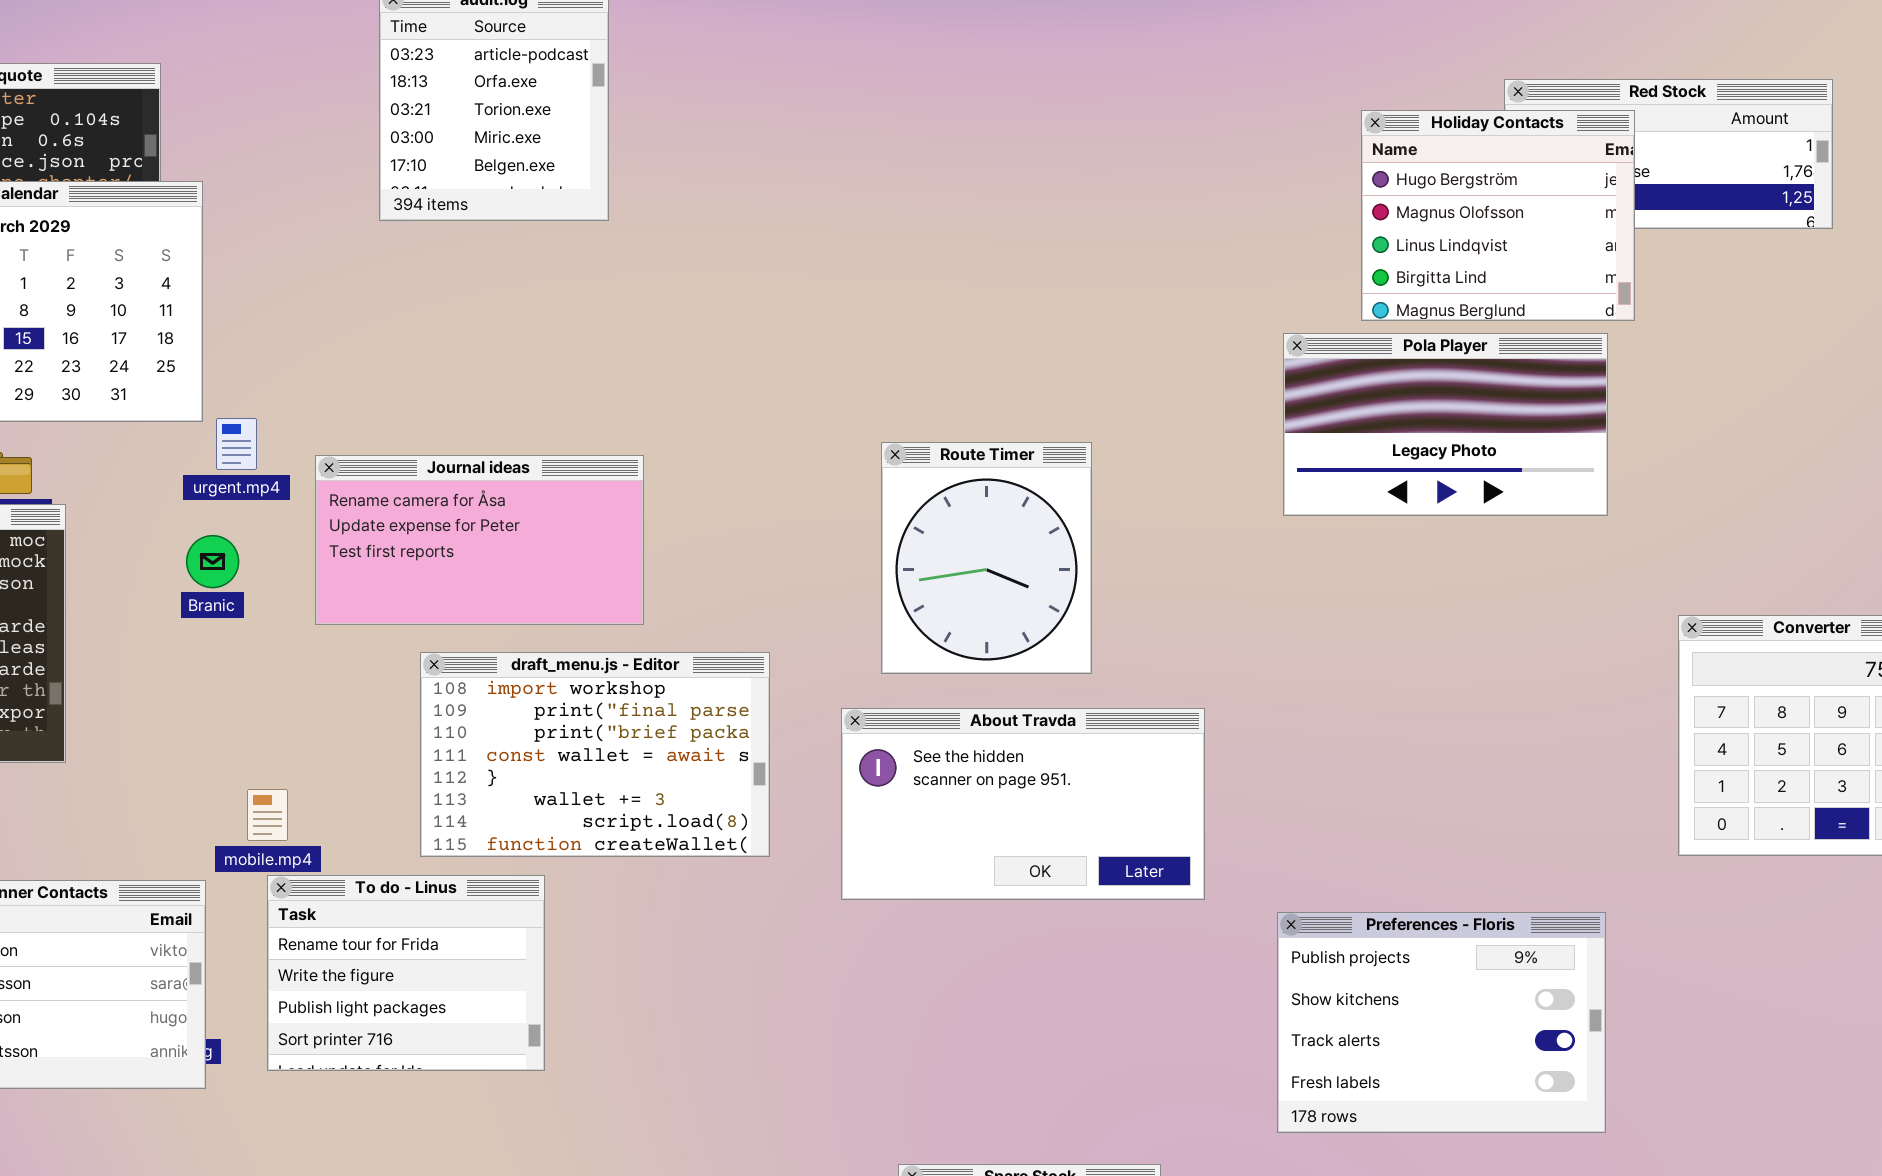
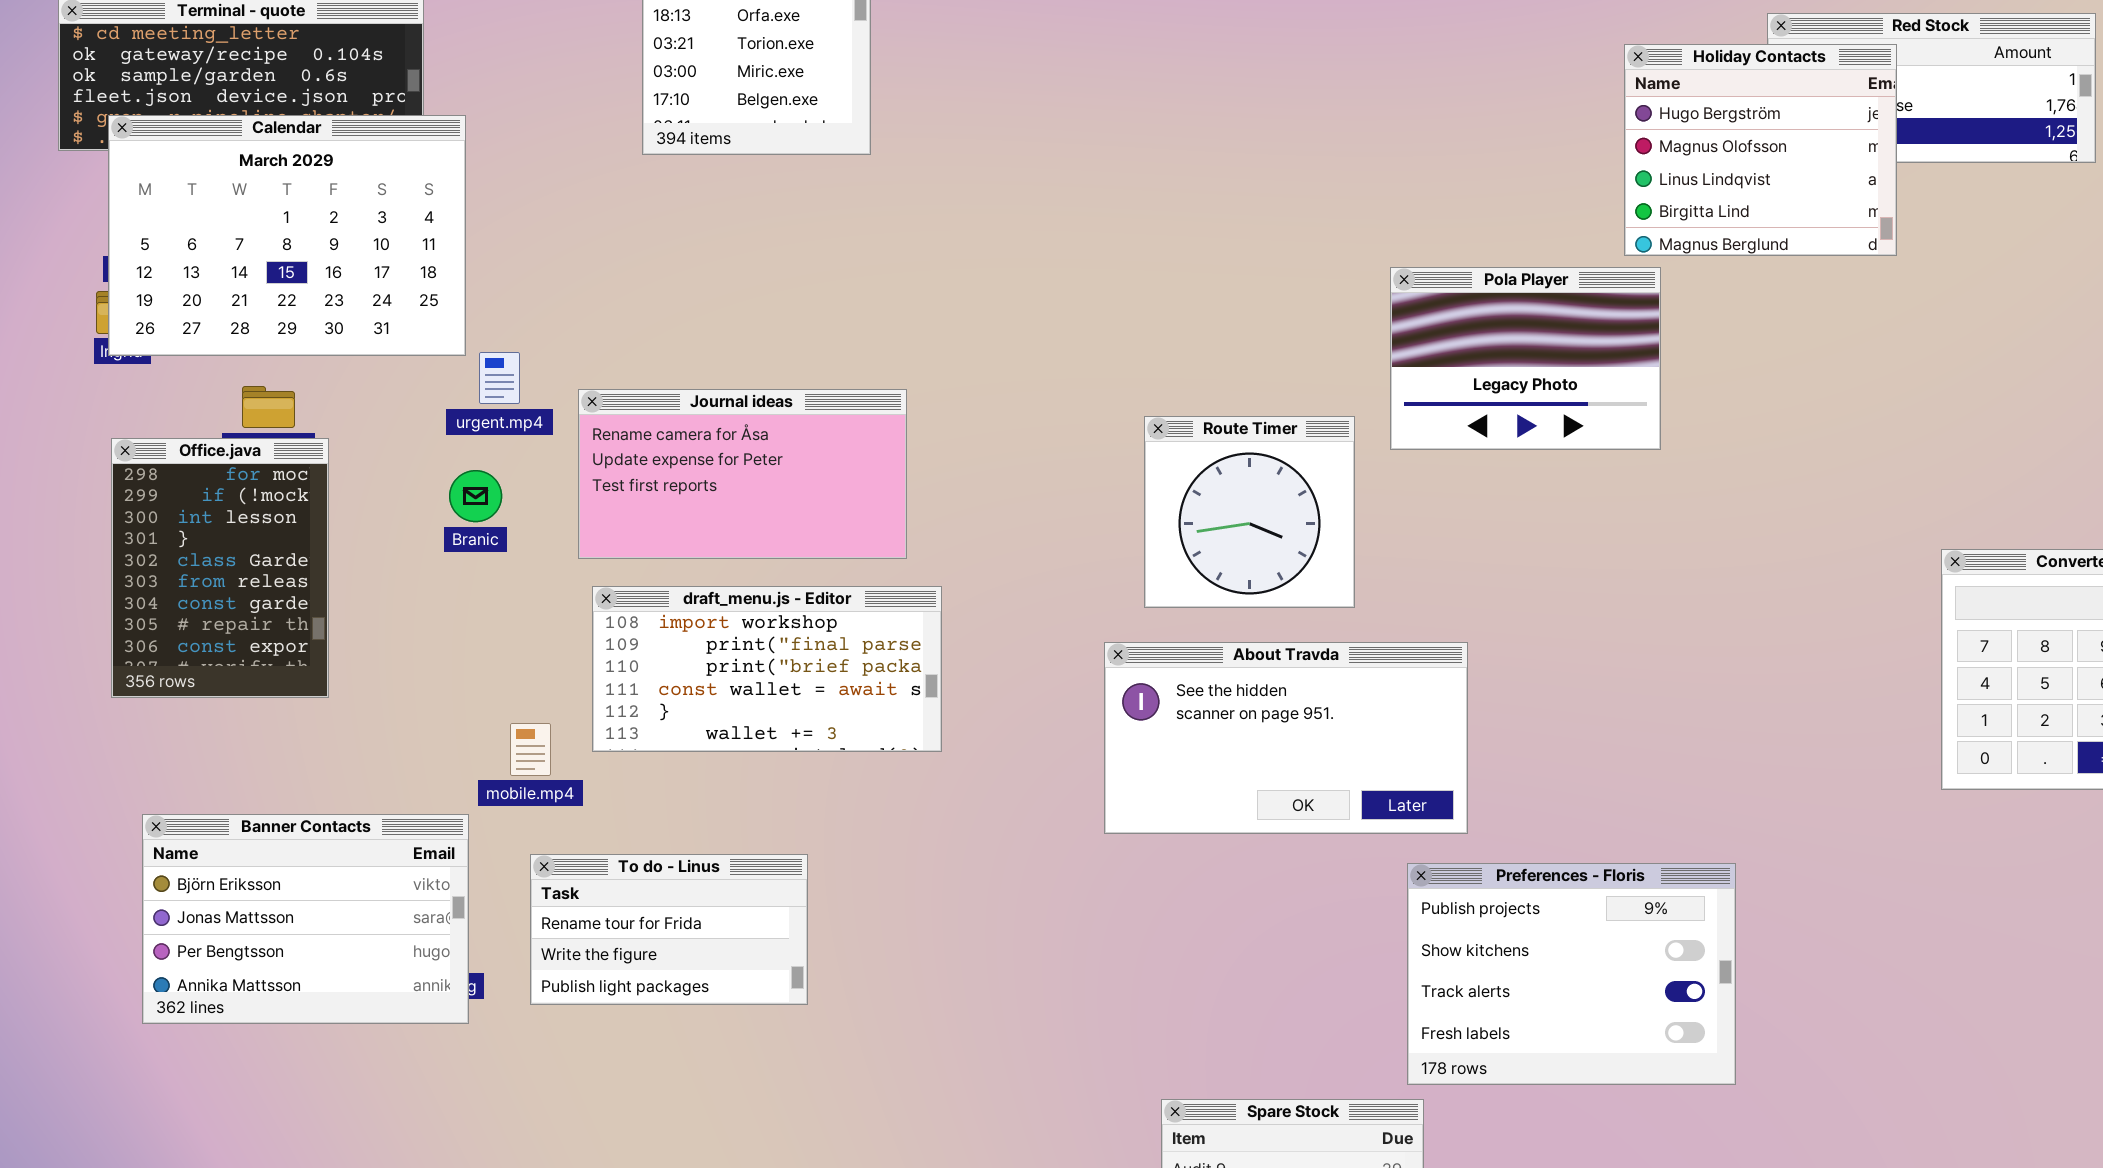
Pola Player: [1283,333,1608,516] -> [1390,267,1661,450], moved, resized
Route Timer: [881,442,1092,674] -> [1144,416,1355,608], resized
draft_menu.js - Editor: [420,652,770,857] -> [592,586,942,752], moved, resized
To do - Linus: [267,875,545,1071] -> [530,854,808,1005], resized
Preferences - Floris: [1277,912,1606,1133] -> [1407,863,1736,1085], moved

